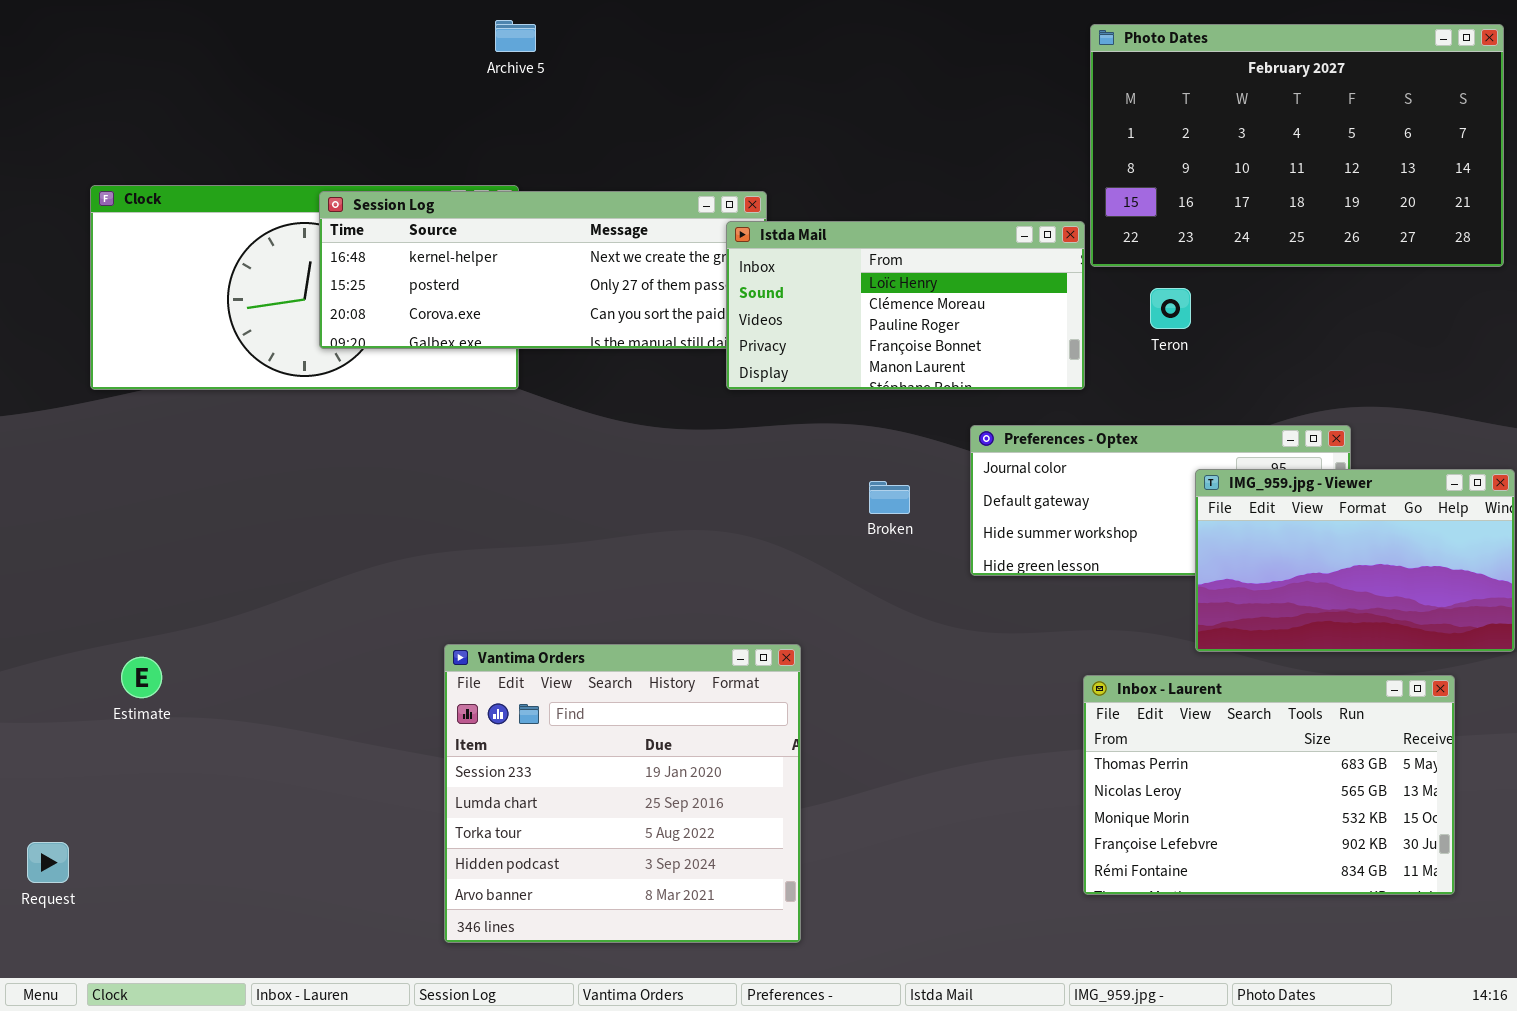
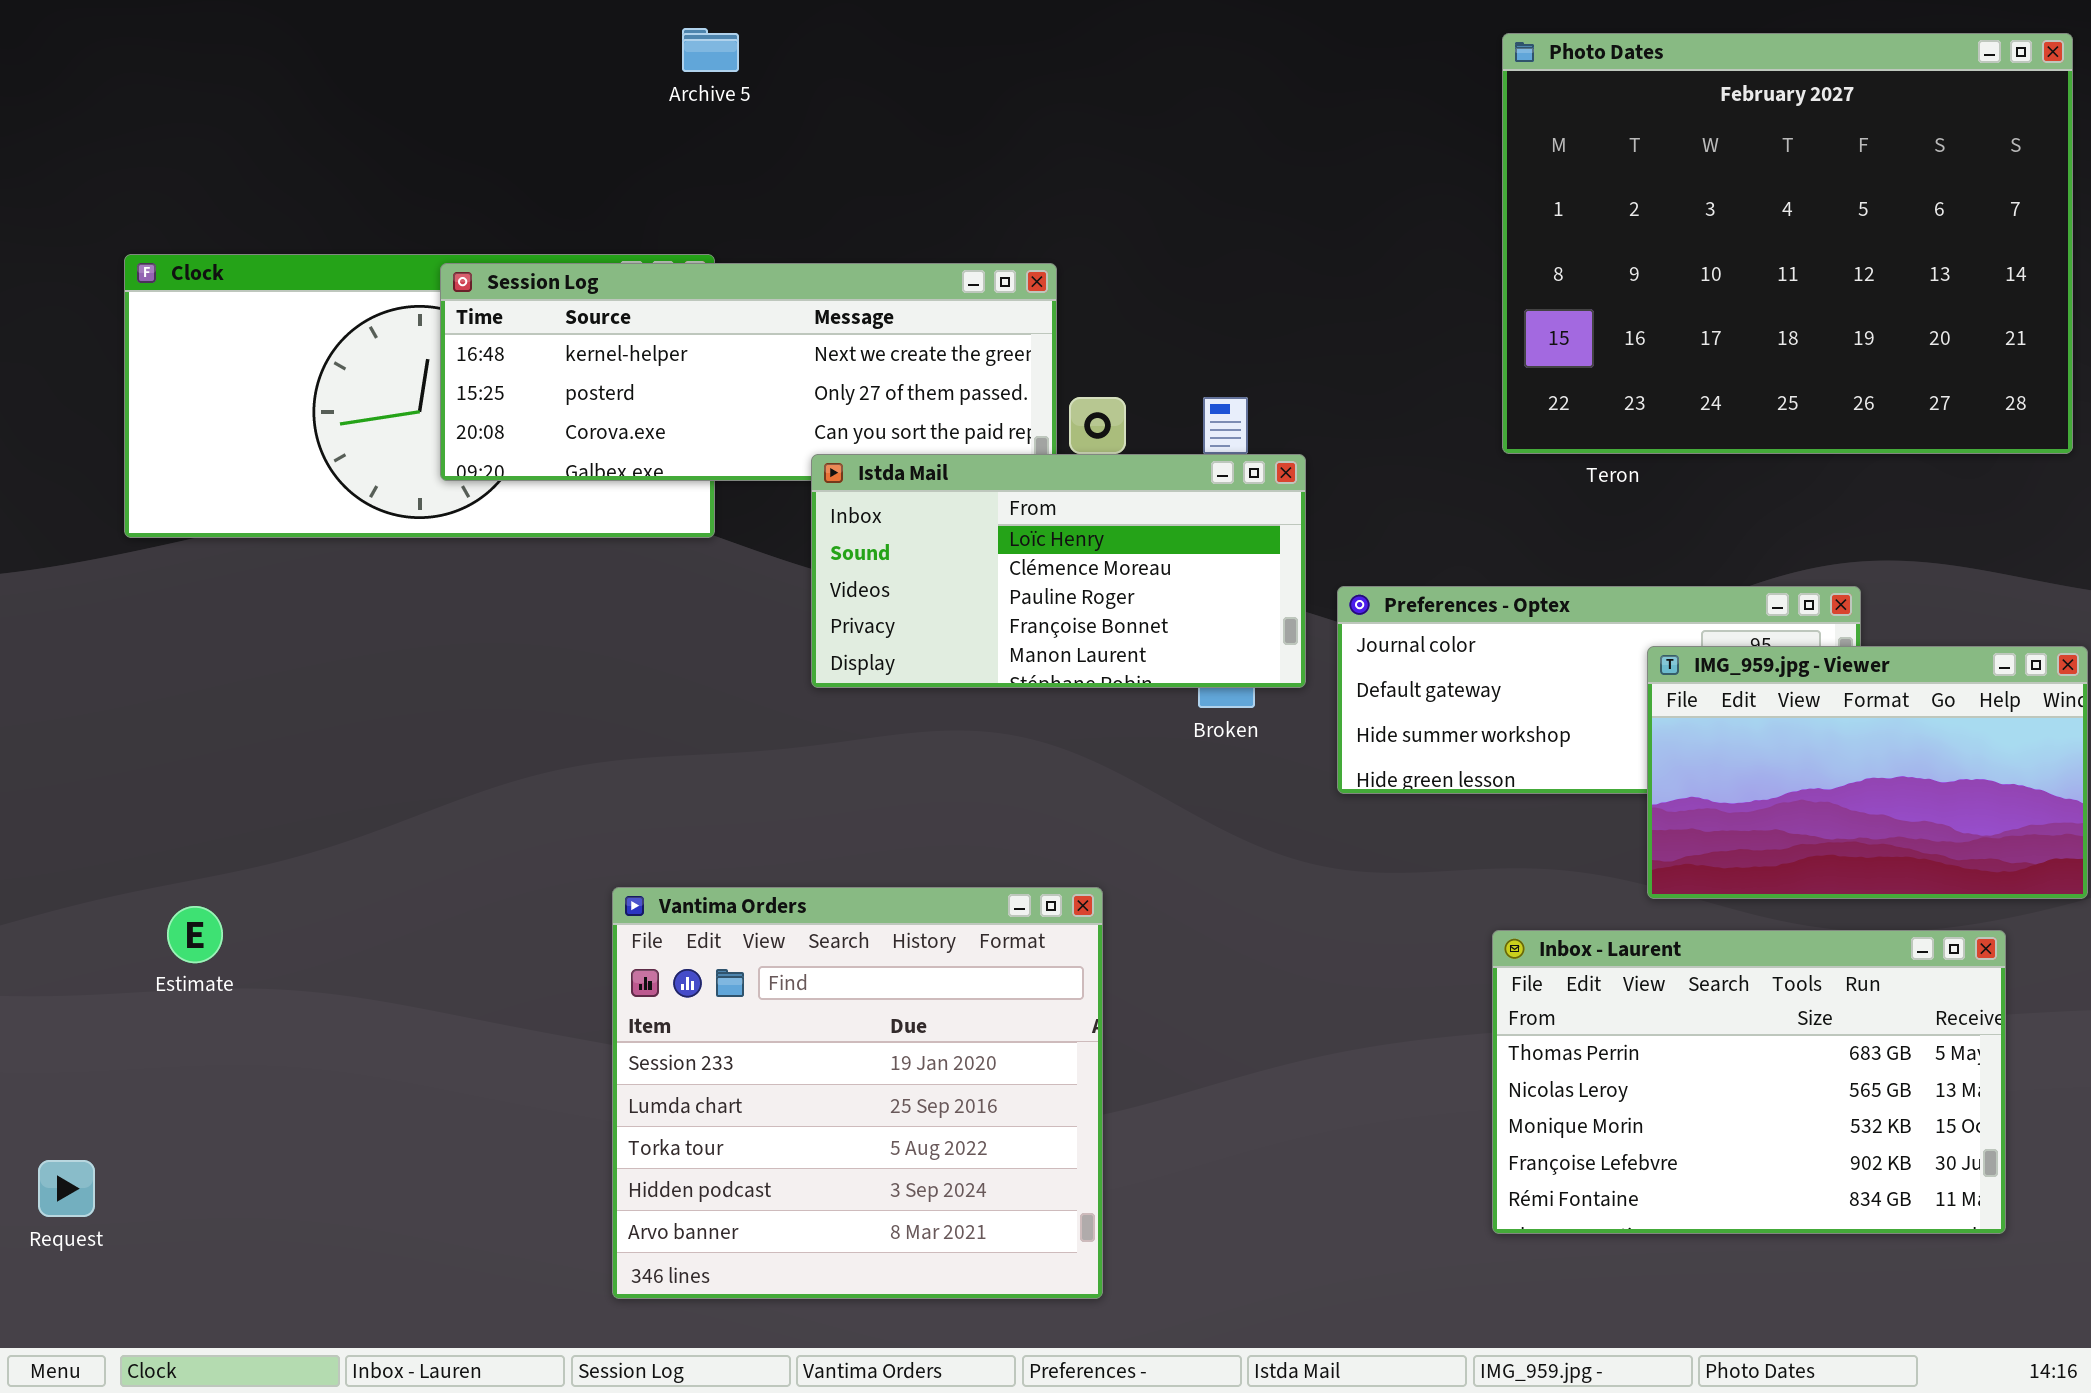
Photo Dates: [1090,24,1504,267] -> [1502,33,2073,454], resized
Istda Mail: [726,221,1085,390] -> [811,454,1306,688], moved

